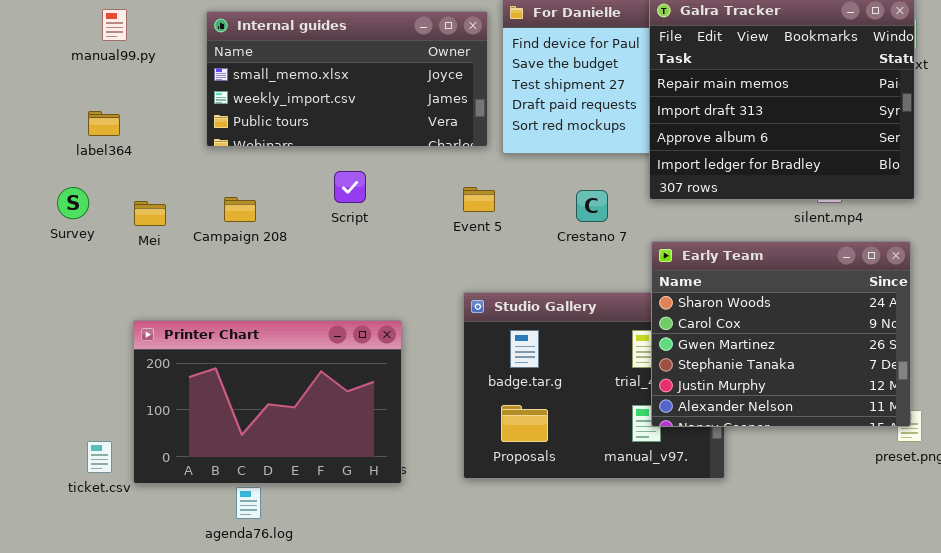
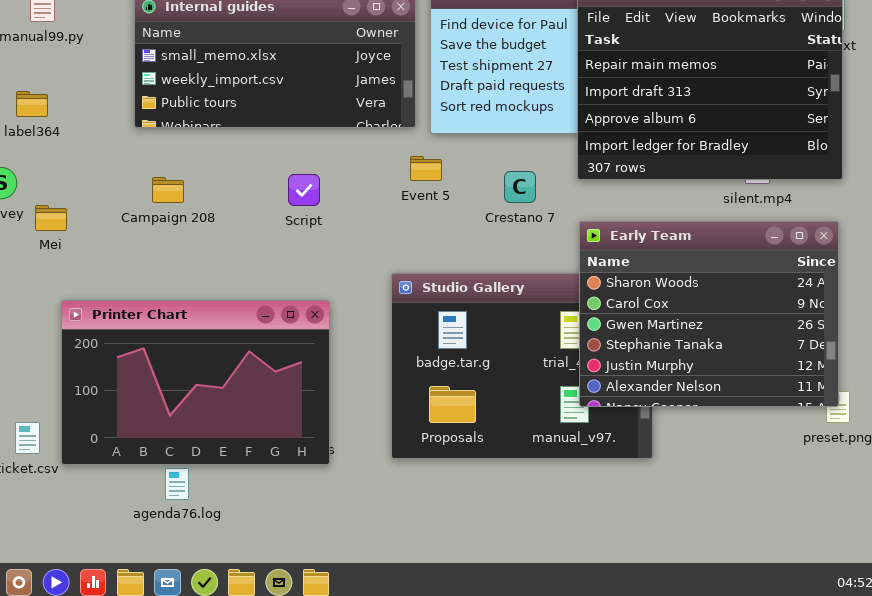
Script: [334,171,366,203] -> [288,174,320,206], moved
Event 5: [463,187,495,212] -> [410,156,442,181], moved
Mei: [134,201,166,226] -> [35,205,67,231], moved

